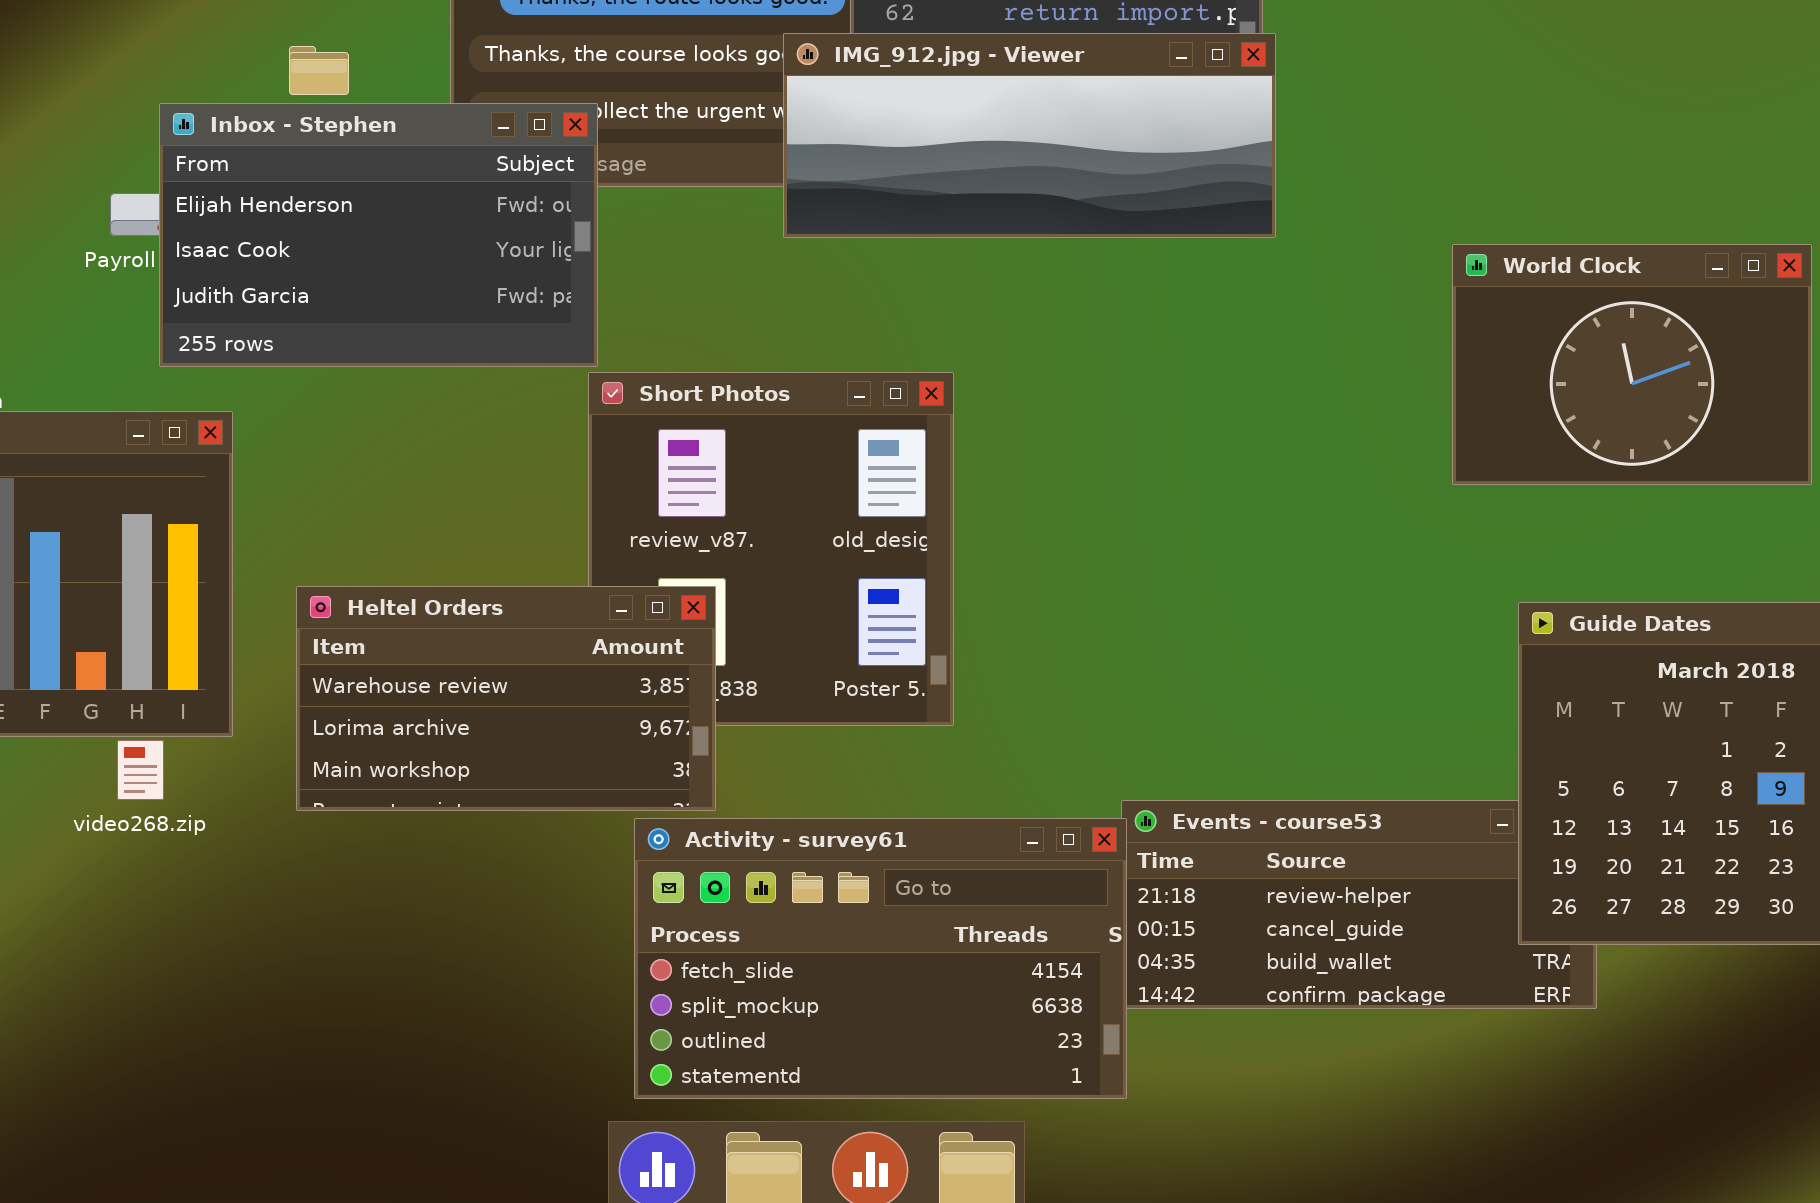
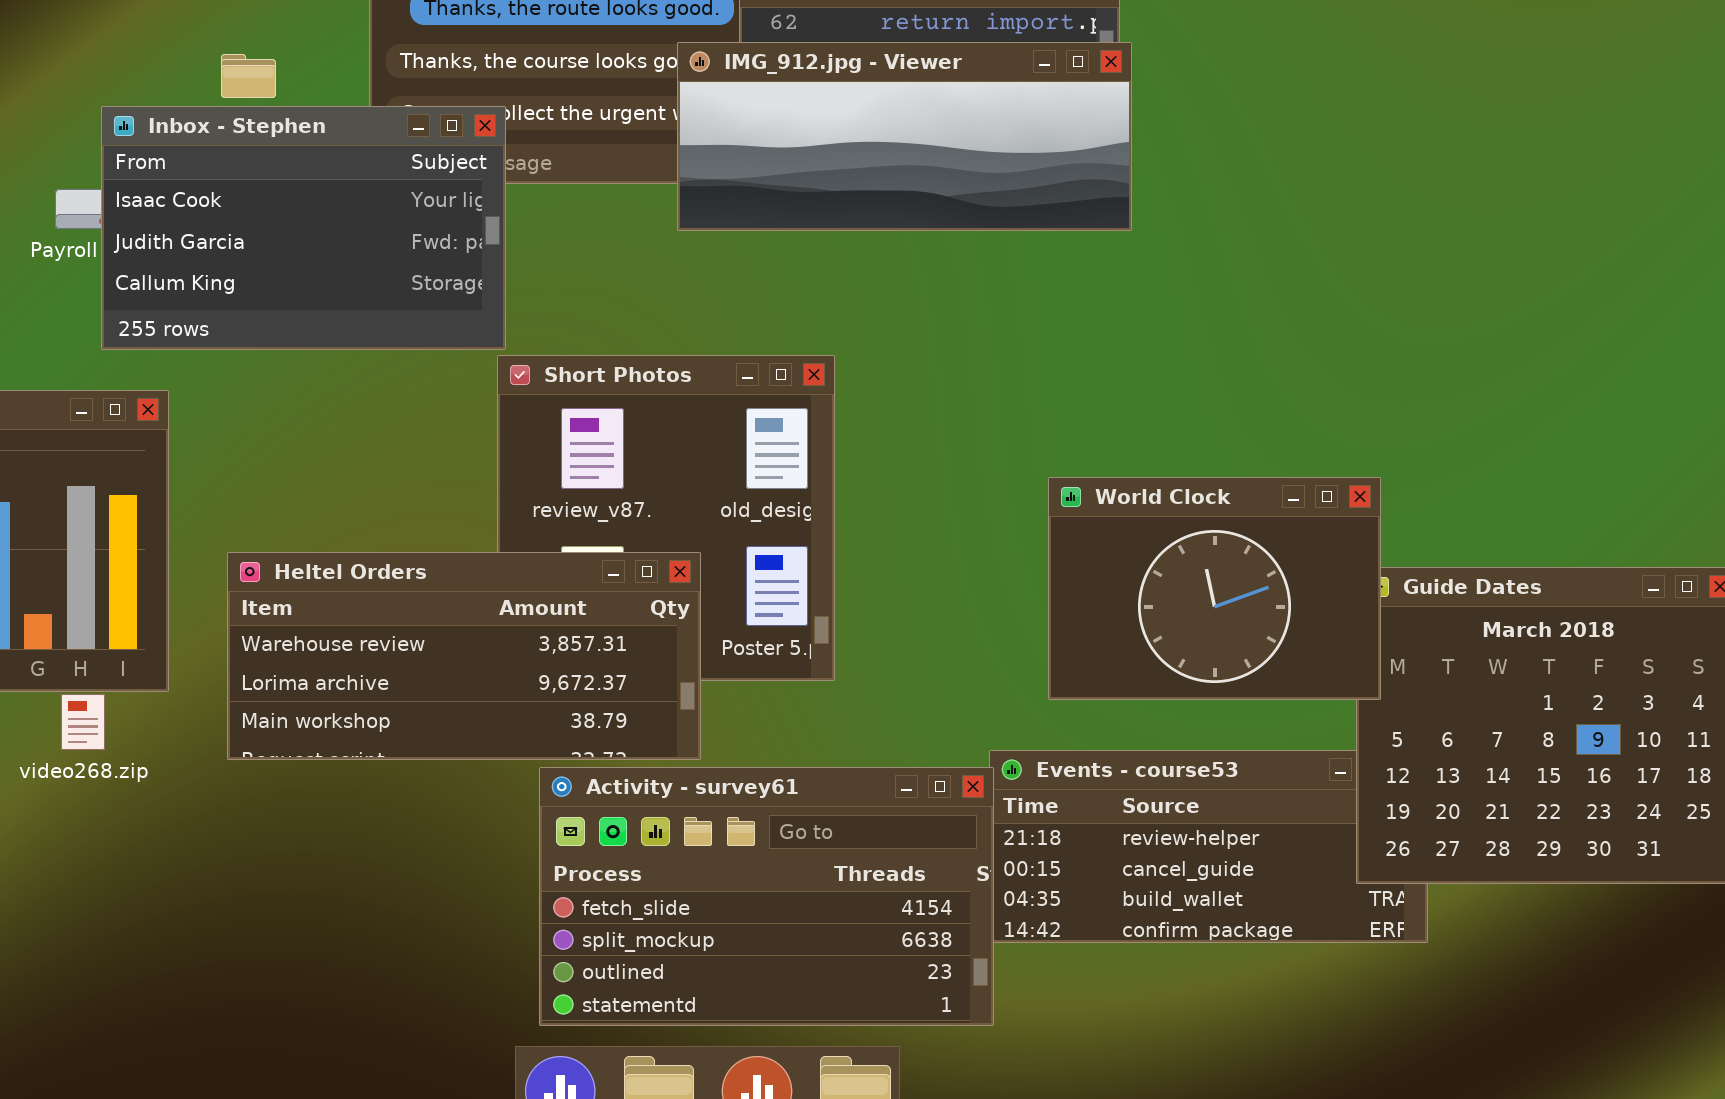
Inbox - Stephen: [159,103,598,367] -> [101,106,506,350], scrolled down 1 row
World Clock: [1452,244,1812,485] -> [1048,477,1381,700], moved
Heltel Orders: [296,586,716,811] -> [227,552,701,760], resized

